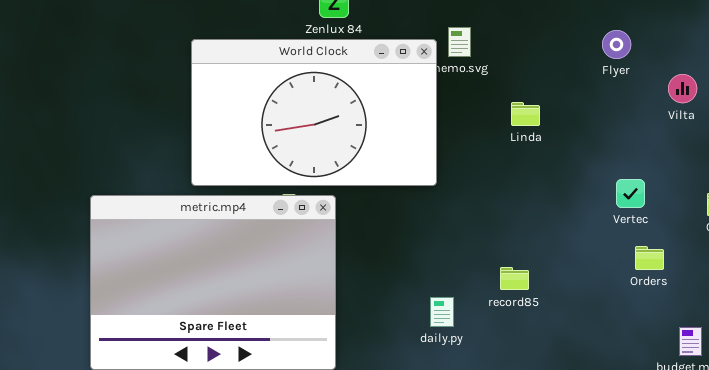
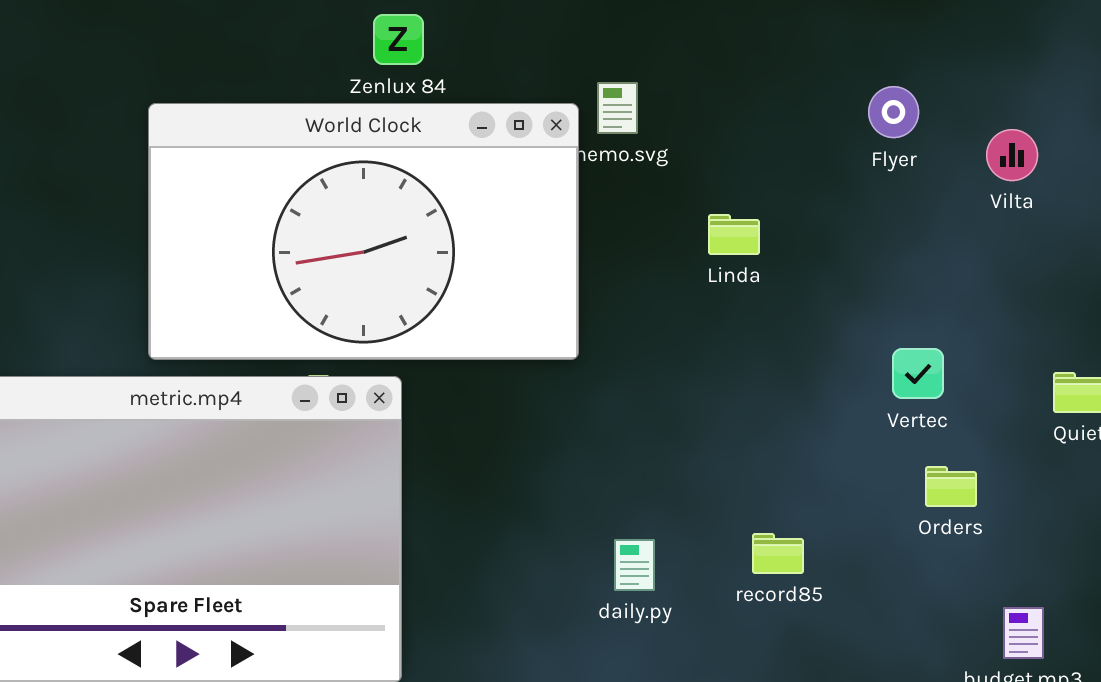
Vilta: [668,74,697,103] -> [986,129,1038,181], moved
record85: [500,267,529,290] -> [752,533,804,574], moved
daily.py: [430,297,454,327] -> [614,539,655,591], moved

